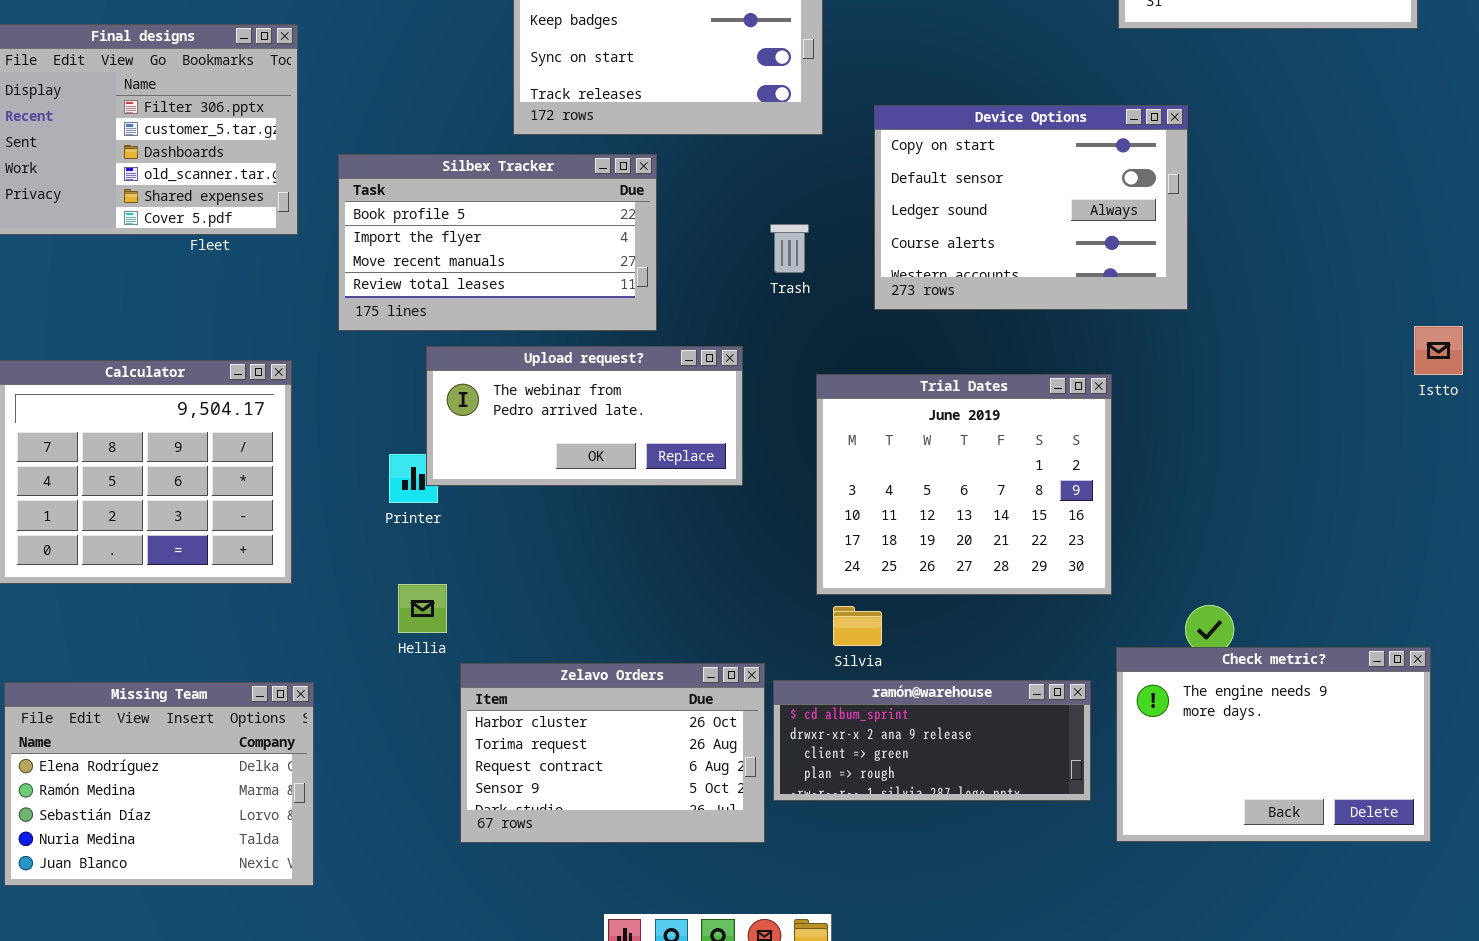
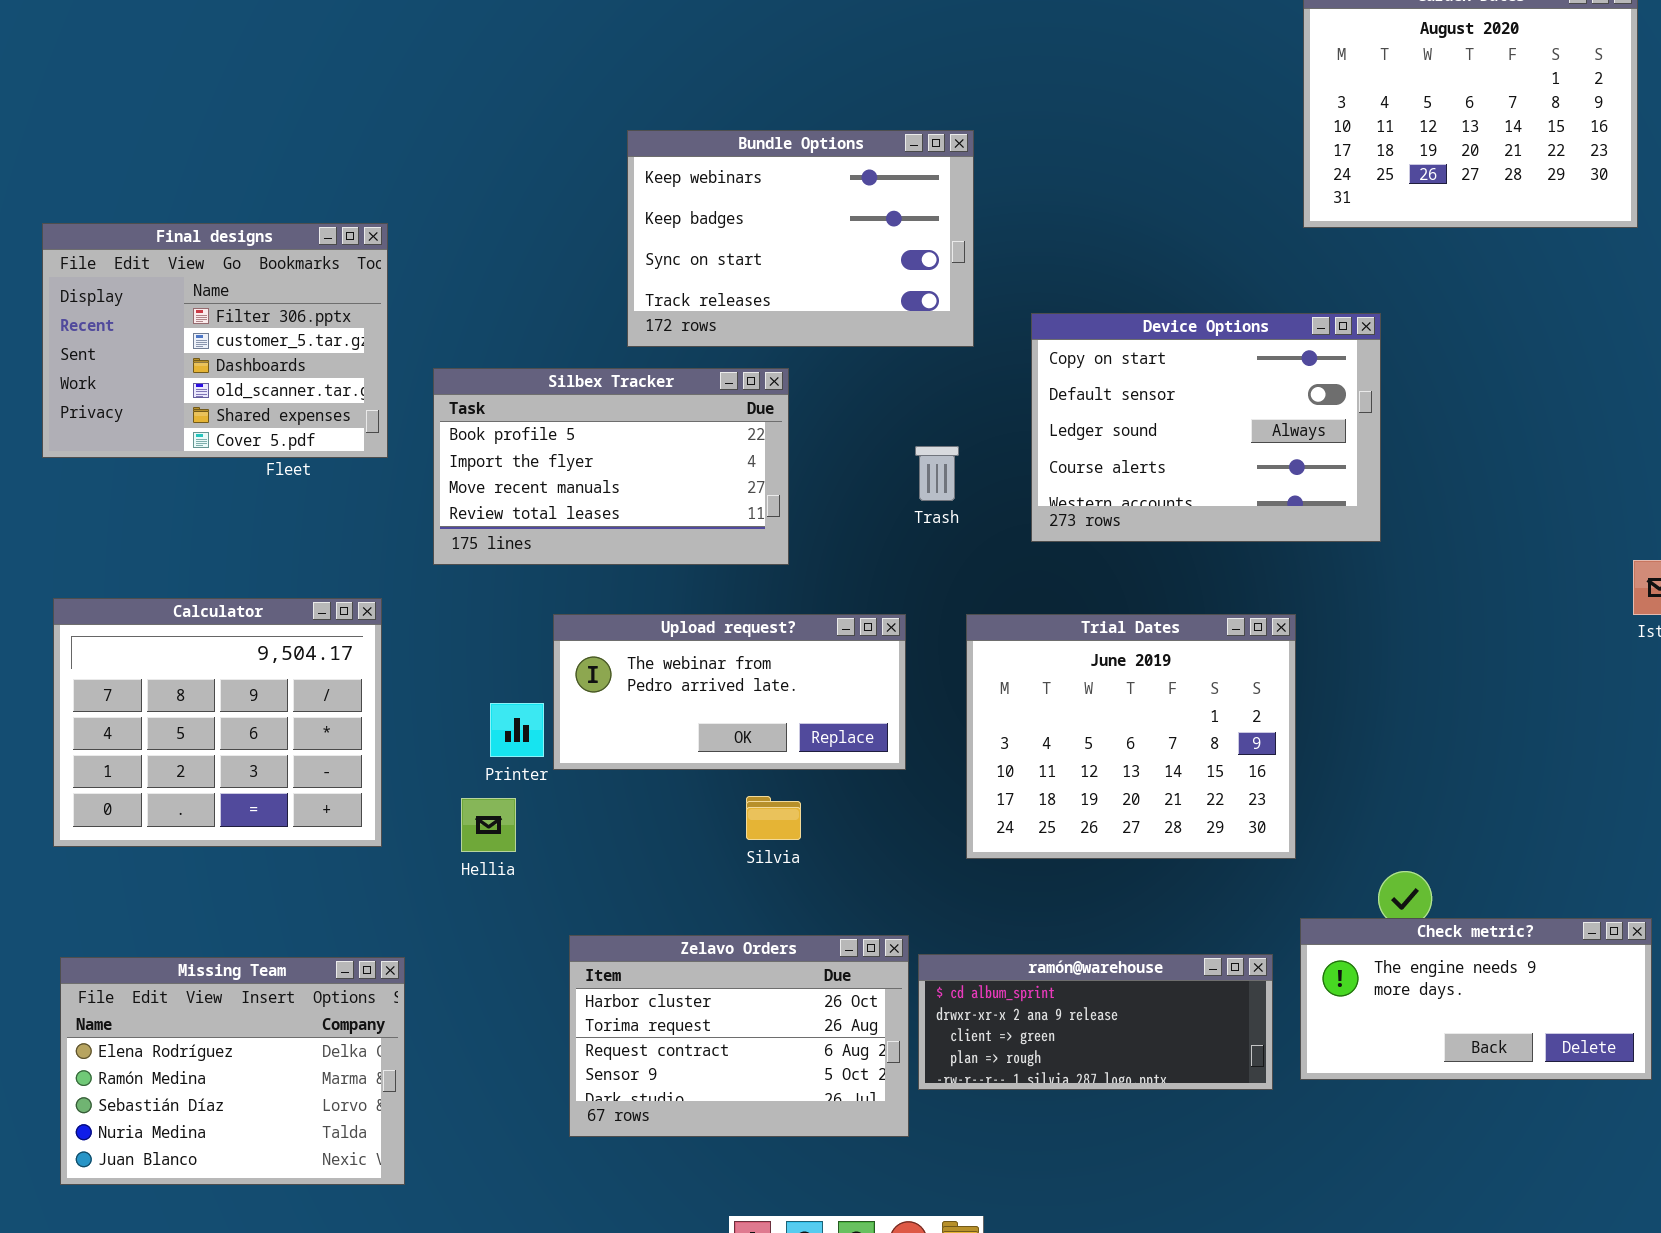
Upload request?: [426,346,743,486] -> [553,614,906,770], moved
Hellia: [398,584,447,633] -> [461,798,516,852], moved
Silvia: [833,606,882,646] -> [746,796,801,840], moved
Check metric?: [1116,647,1431,842] -> [1300,918,1652,1080], resized

